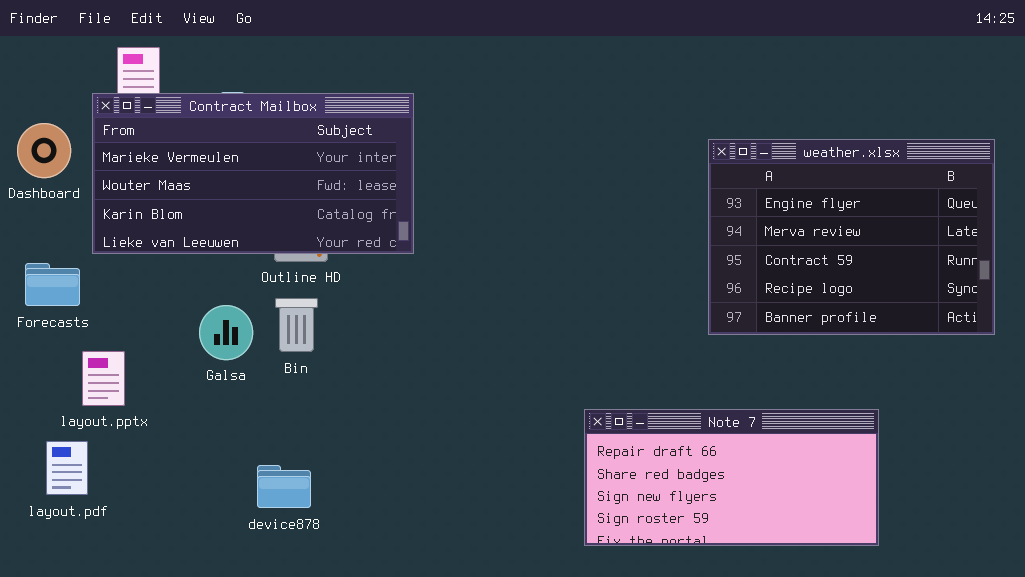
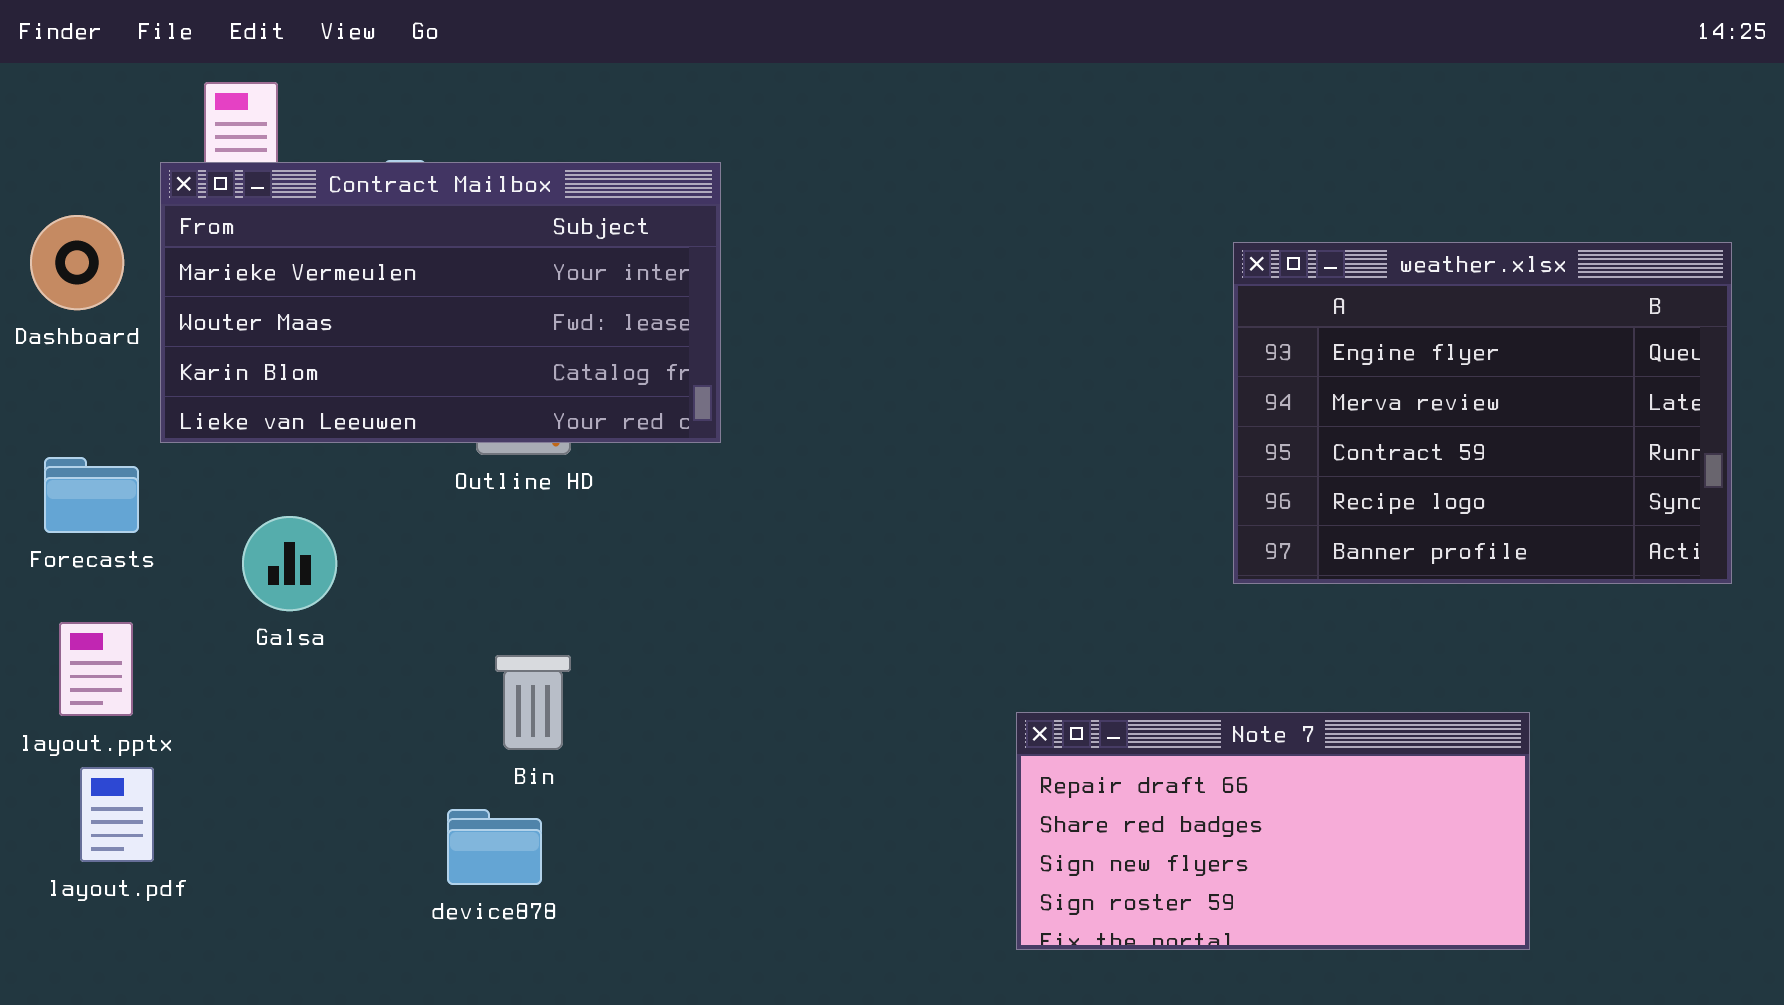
Bin: [275,298,318,352] -> [495,655,571,750], moved
Galsa: [199,305,253,360] -> [242,516,337,611], moved
layout.pptx: [82,351,125,406] -> [59,622,133,716], moved

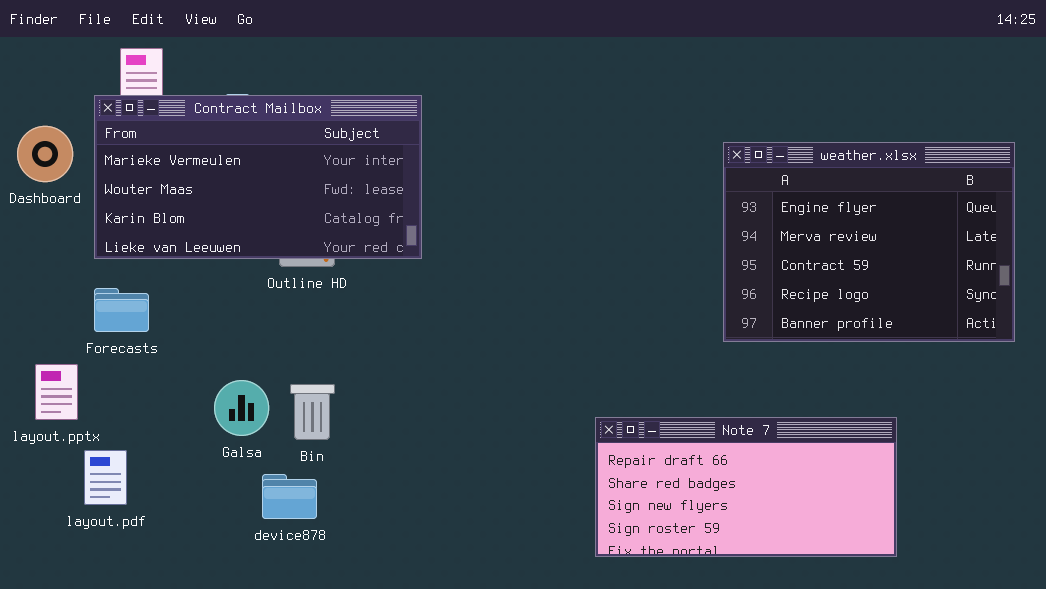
Forecasts: [44,457,139,533] -> [94,288,149,332], moved
Galsa: [242,516,337,611] -> [214,380,269,436], moved
layout.pdf: [80,767,154,862] -> [84,450,127,505], moved

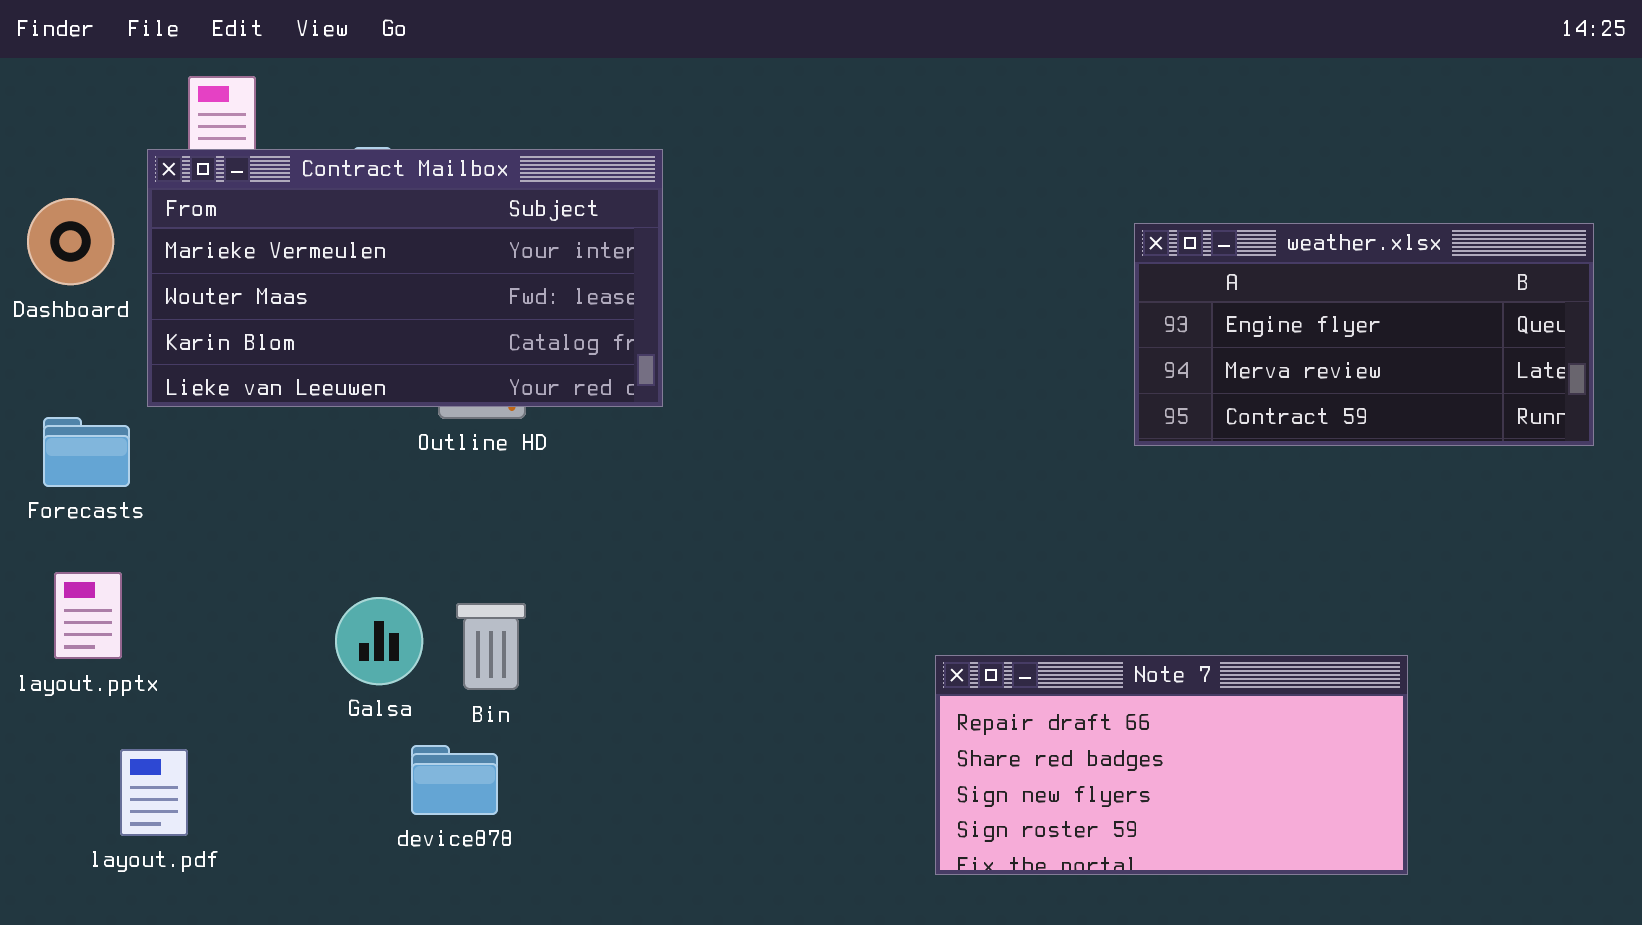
weather.xlsx: [723,142,1015,342] -> [1134,223,1594,446], resized
Forecasts: [94,288,149,332] -> [43,417,130,487], moved
layout.pdf: [84,450,127,505] -> [120,749,188,836], moved

